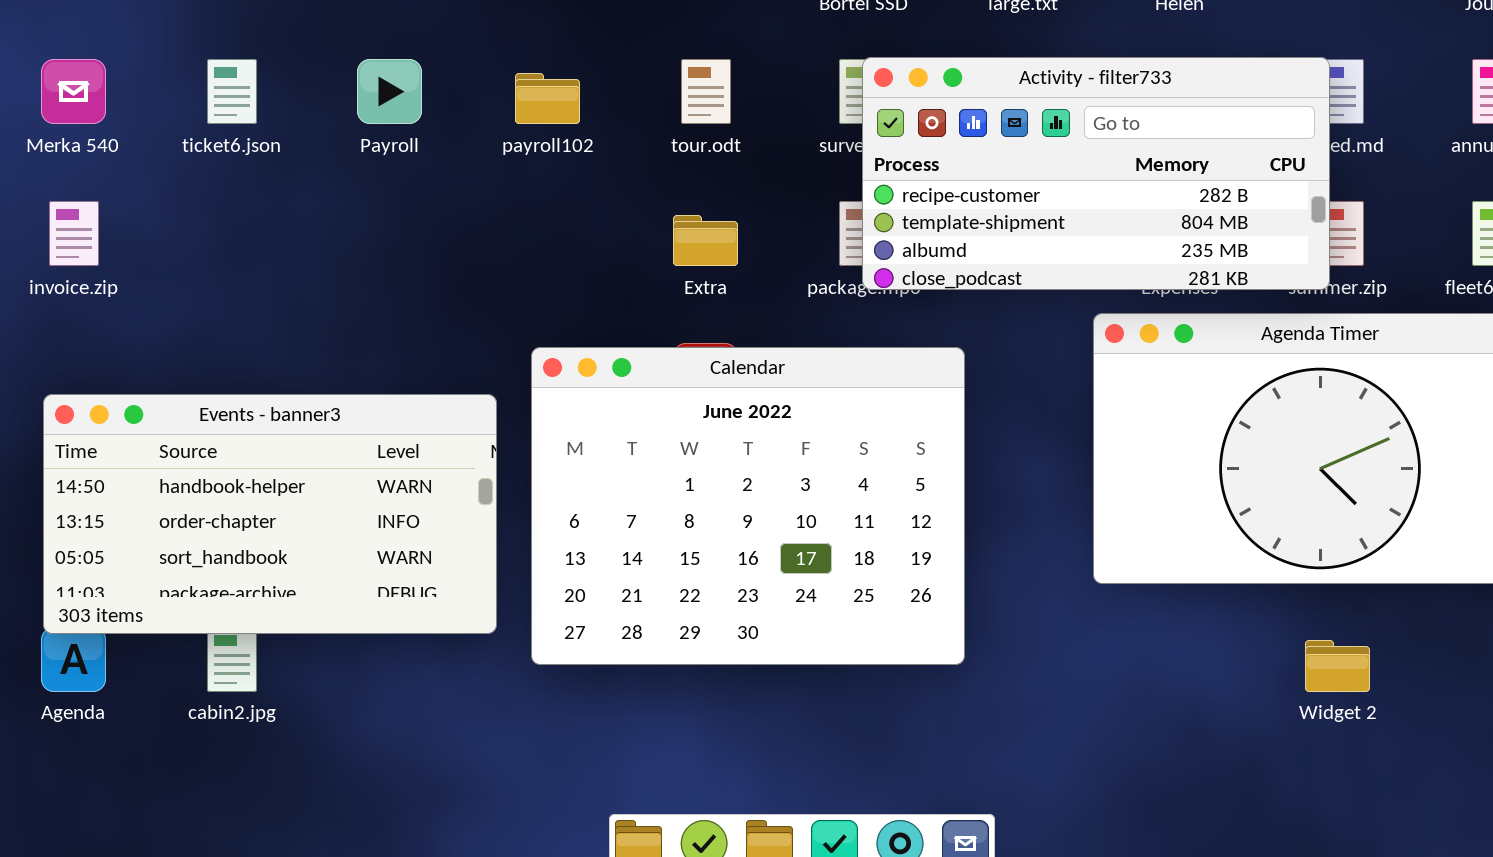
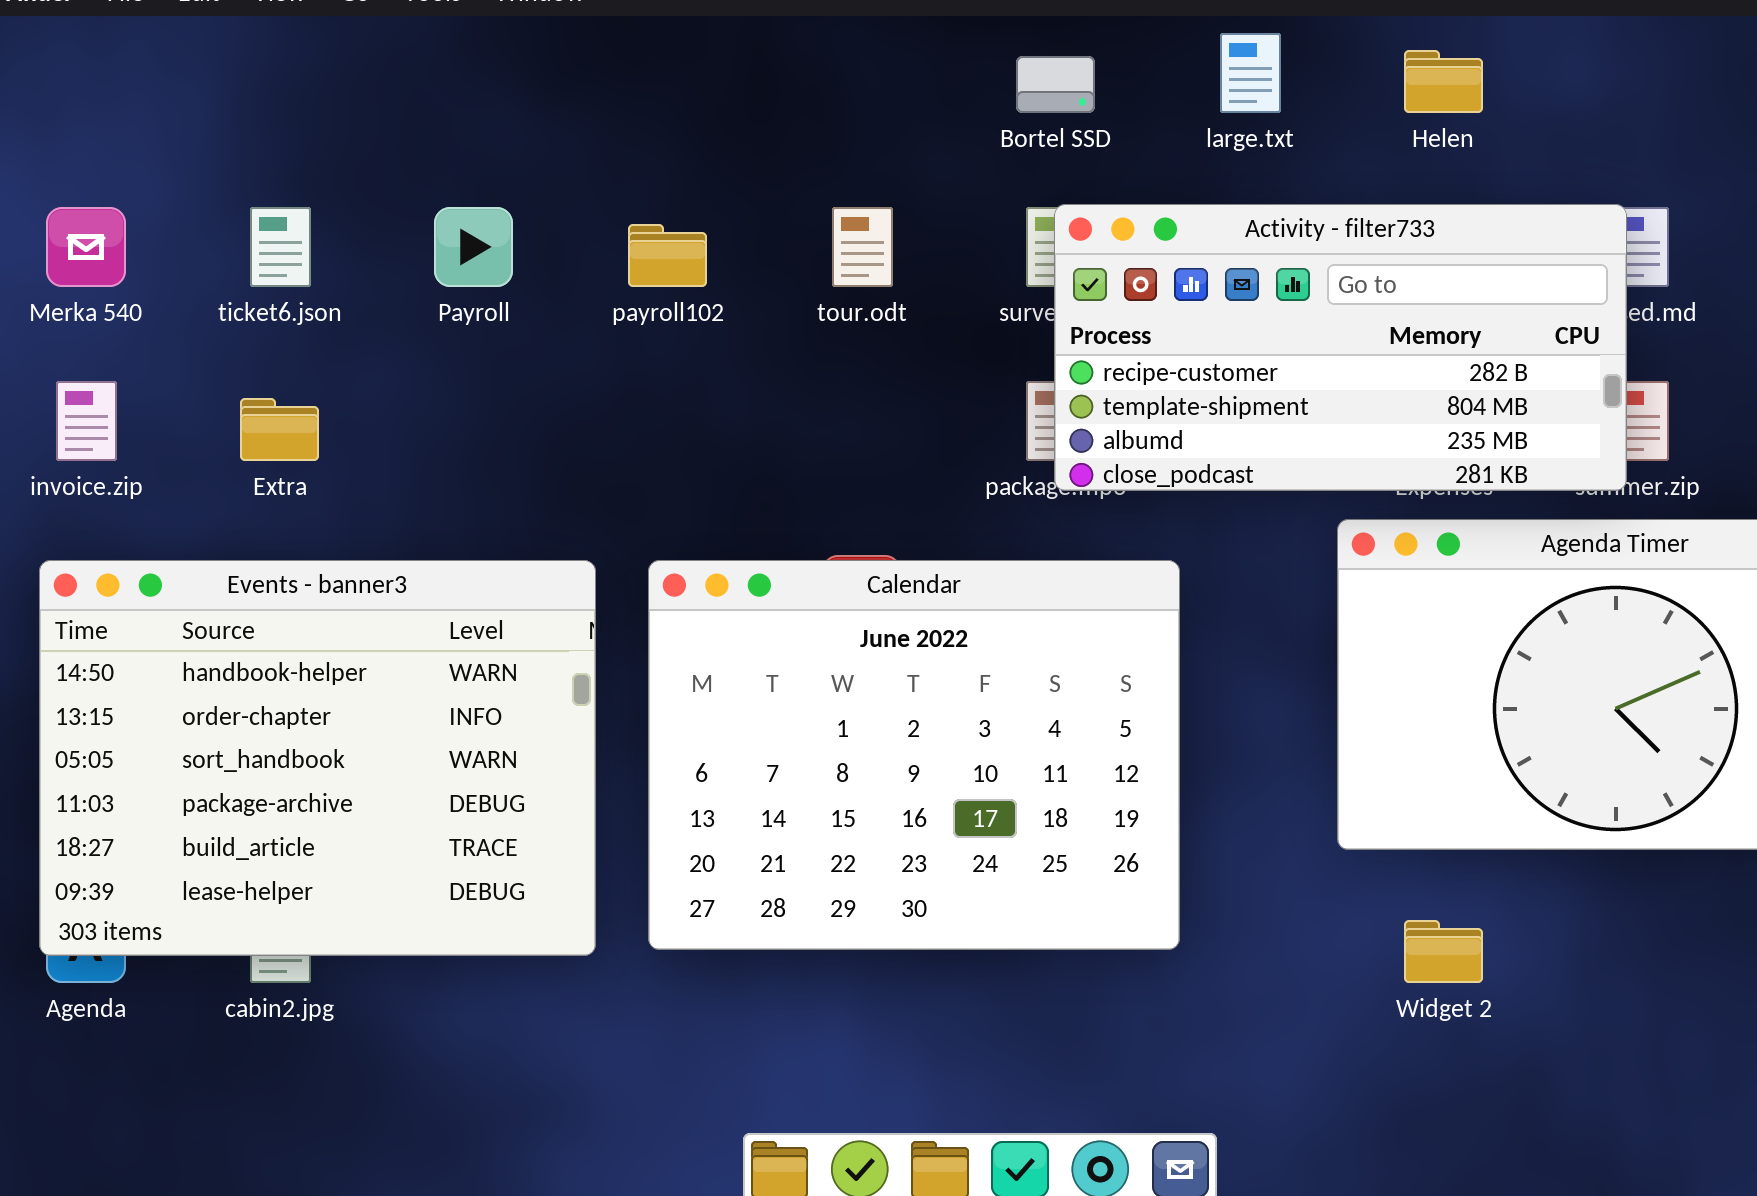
Extra: [673,215,738,266] -> [240,398,319,461], moved
Events - banner3: [43,394,497,634] -> [39,560,596,956], moved, resized
Widget 2: [1305,640,1370,692] -> [1404,920,1483,983], moved

